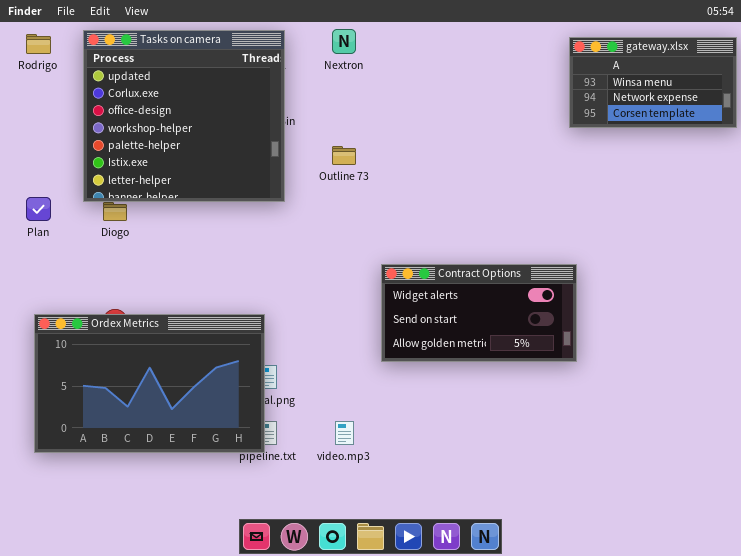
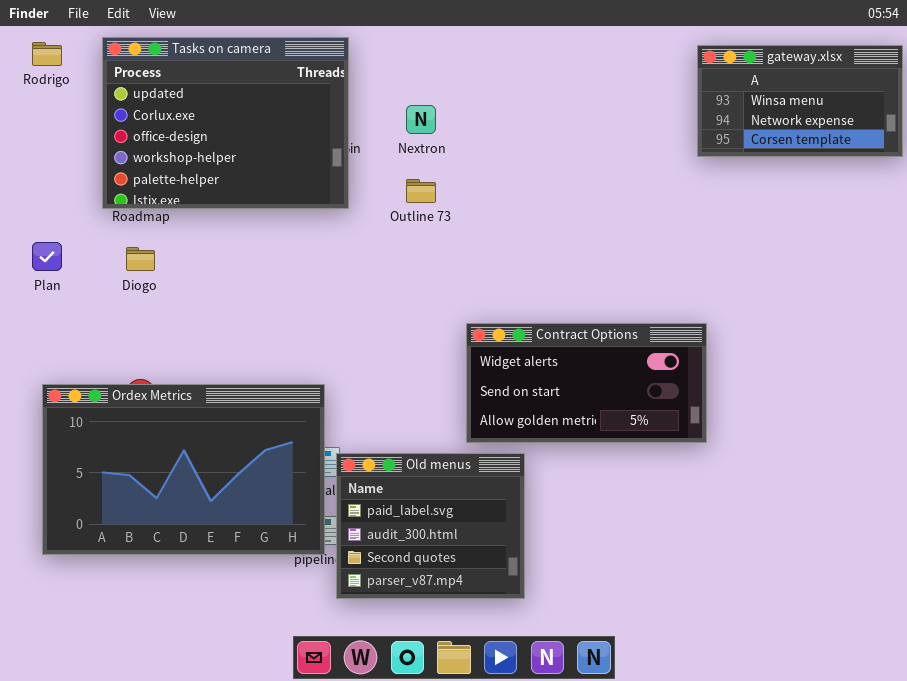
Nextron: [332,29,356,54] -> [406,105,436,134], moved
Tasks on camera: [83,30,285,202] -> [102,37,349,209], resized
Old menus: none -> [336,453,525,599], opened

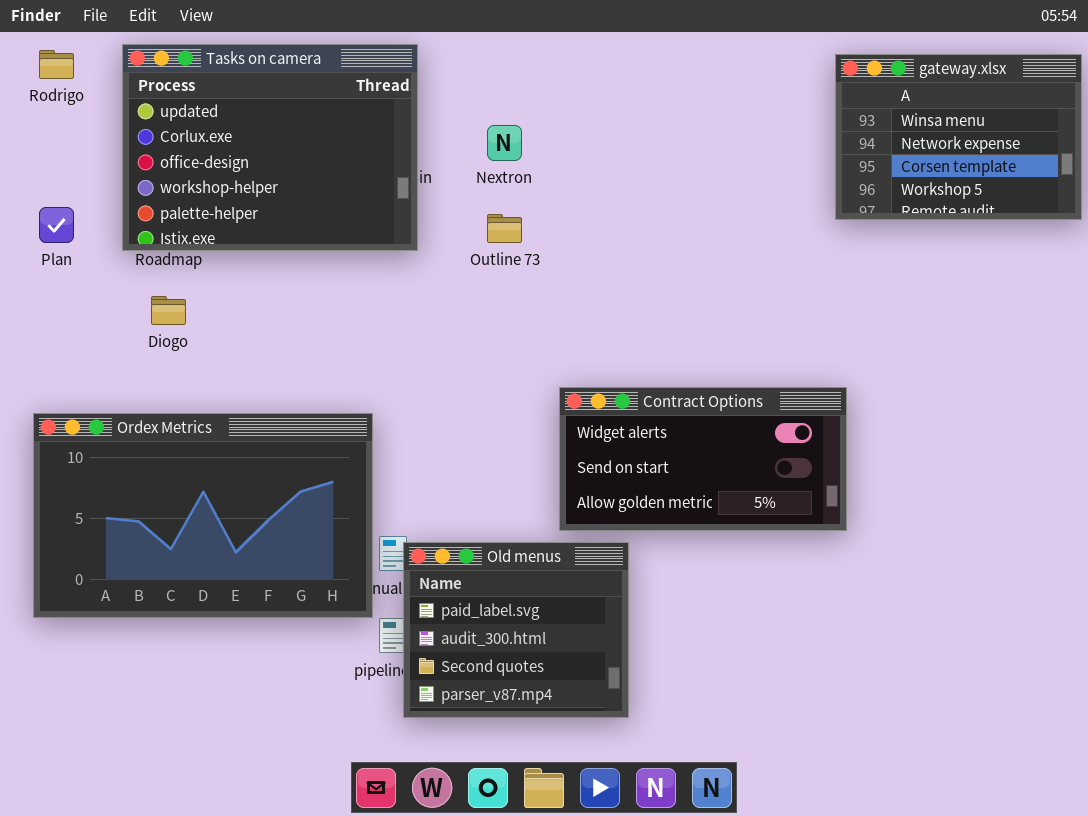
gateway.xlsx: [697,45,903,157] -> [835,54,1082,220], resized
Plan: [32,242,62,271] -> [39,207,74,243], moved
Ordex Metrics: [42,384,325,555] -> [33,413,373,618], moved

